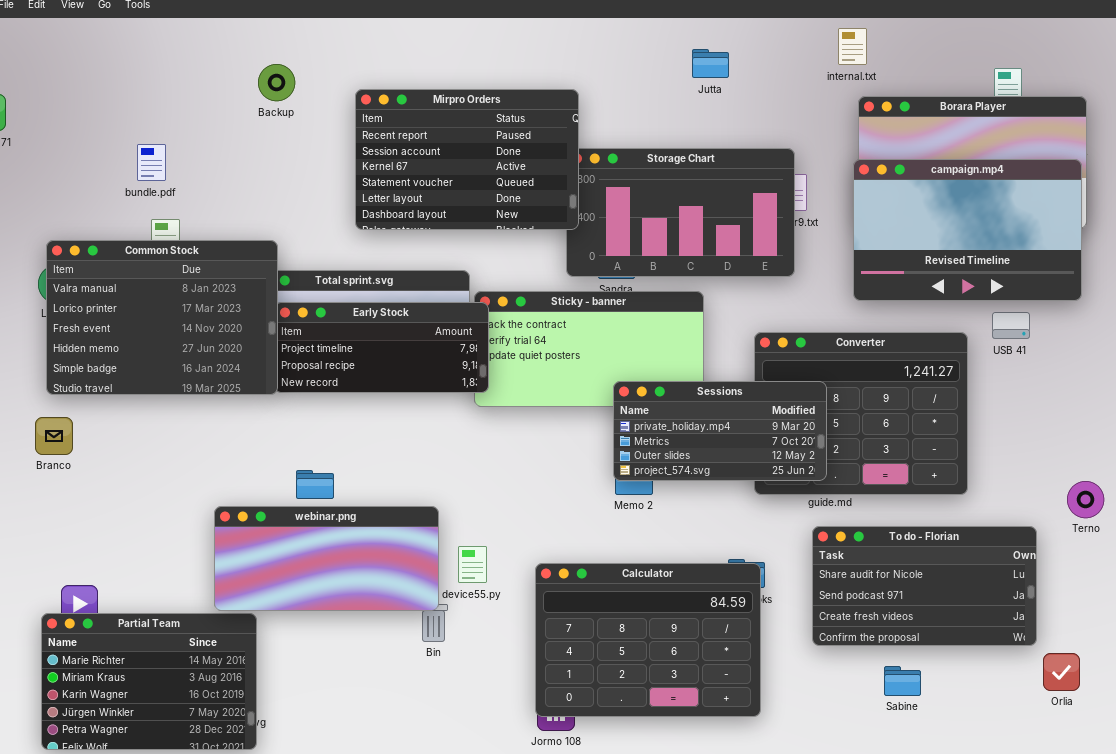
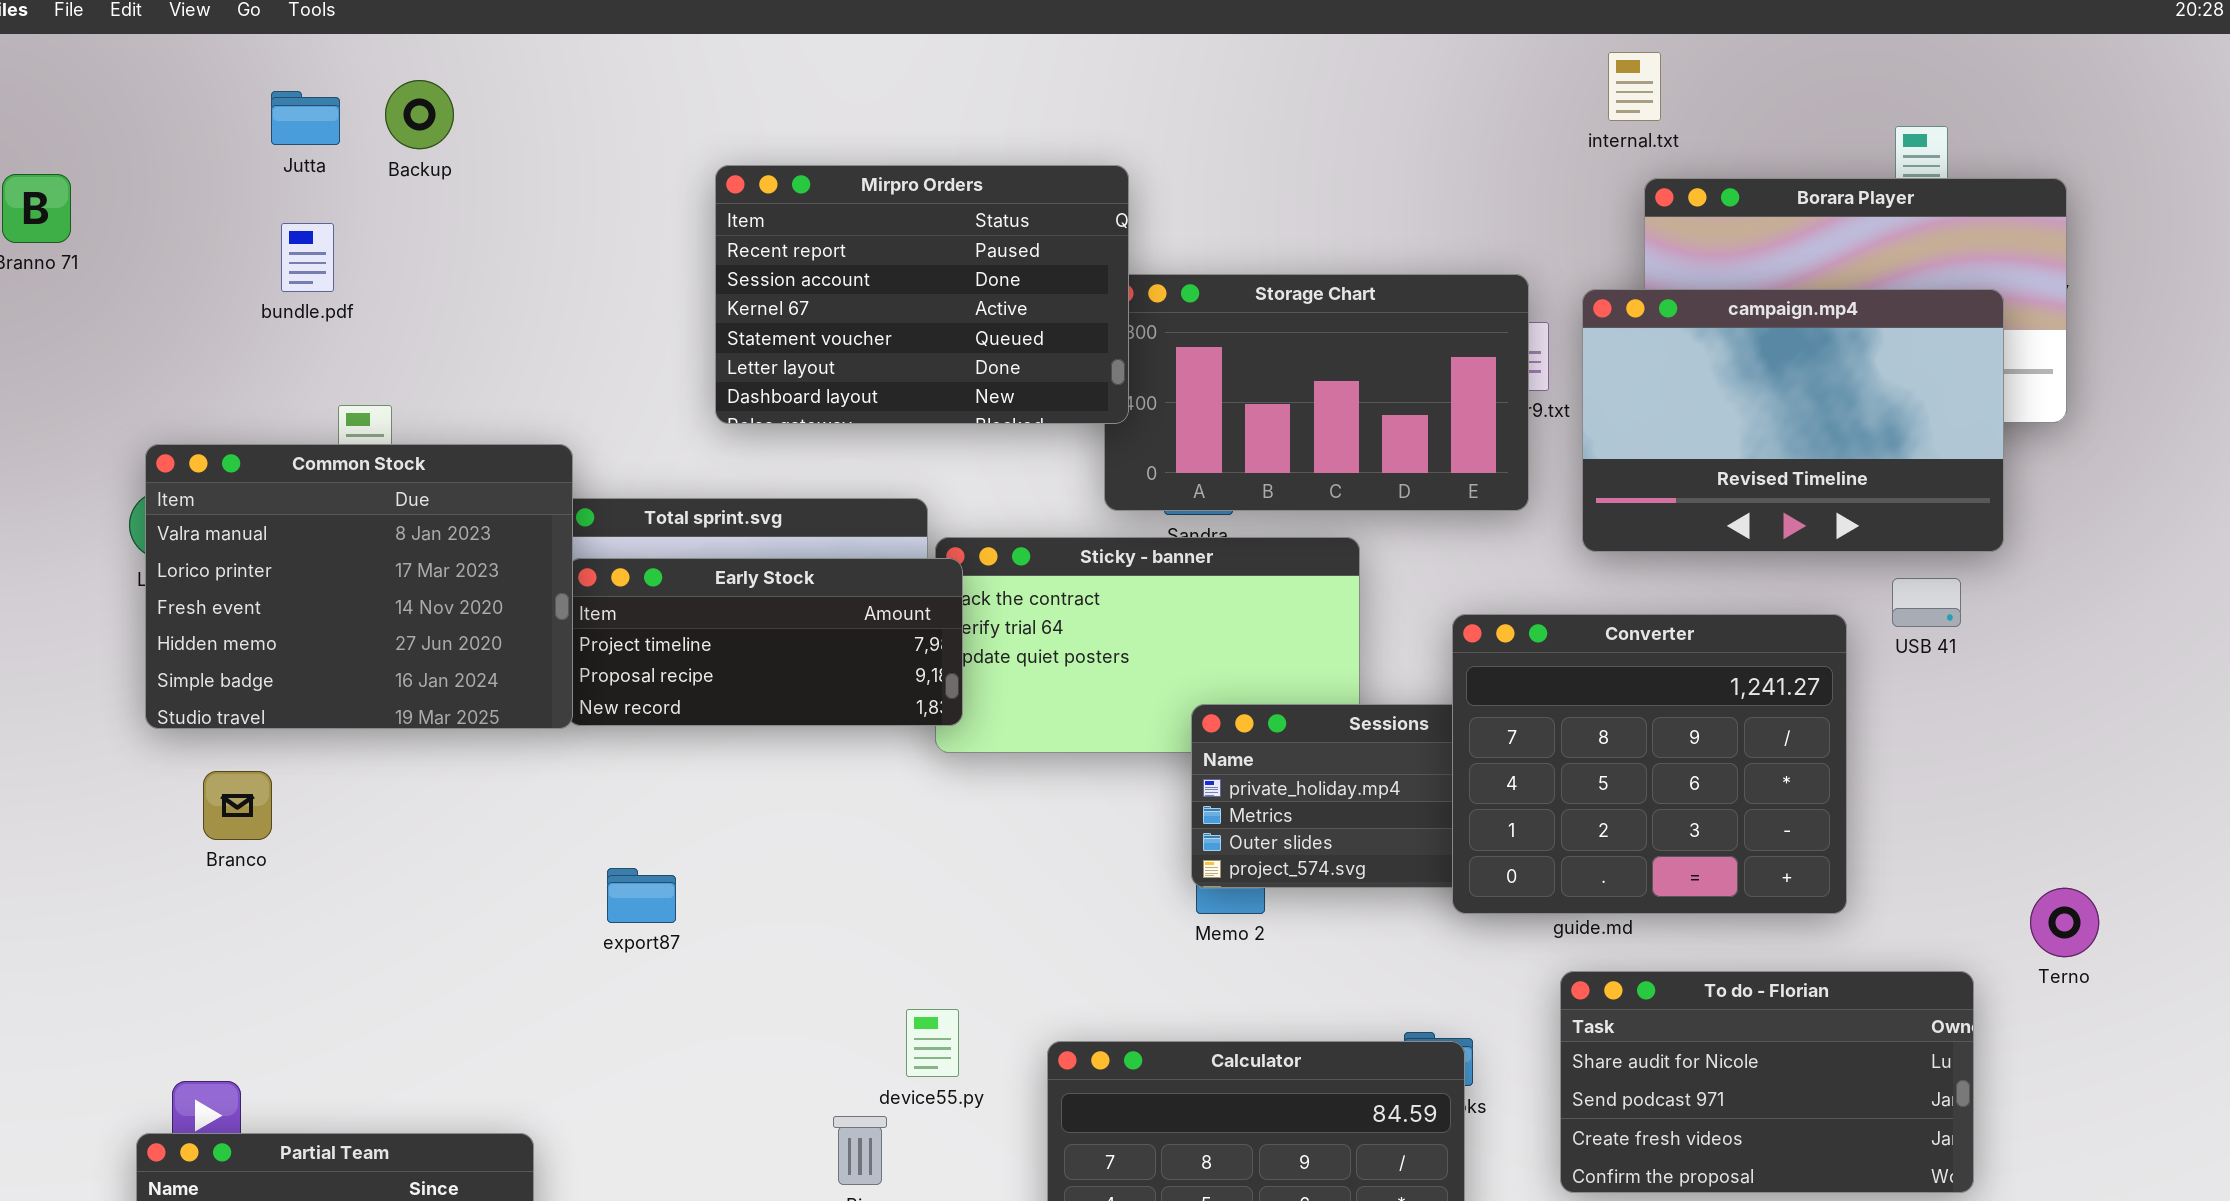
Jutta: [692,49,729,78] -> [271,91,340,145], moved
Backup: [258,64,295,101] -> [385,80,454,149], moved
bundle.pdf: [137,144,166,181] -> [281,223,334,292], moved
campaign.mp4: [853,159,1082,301] -> [1582,289,2004,552], moved
Converter: [754,332,968,495] -> [1452,614,1847,914], raised
Branco: [35,417,73,455] -> [203,771,272,840], moved
webinar.png: [214,506,439,611] -> none, closed

